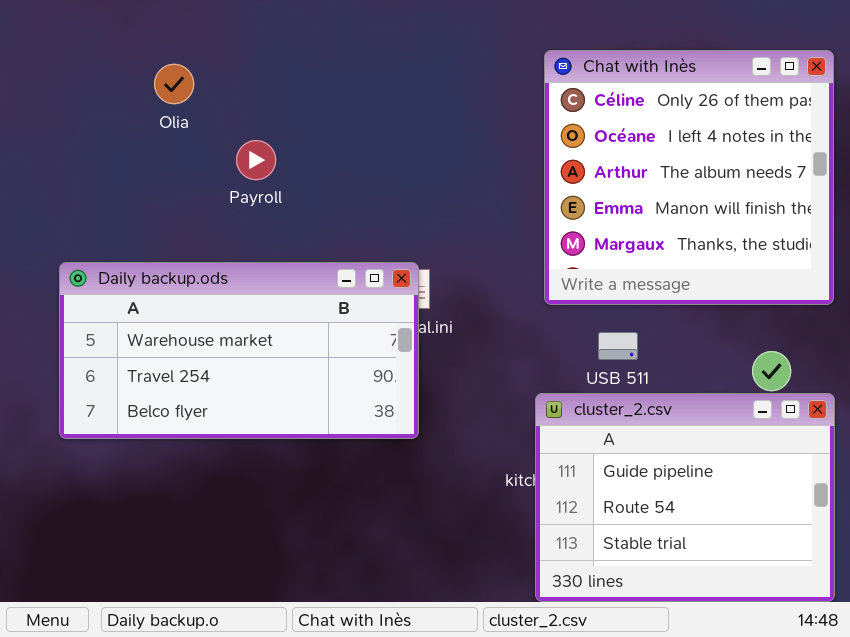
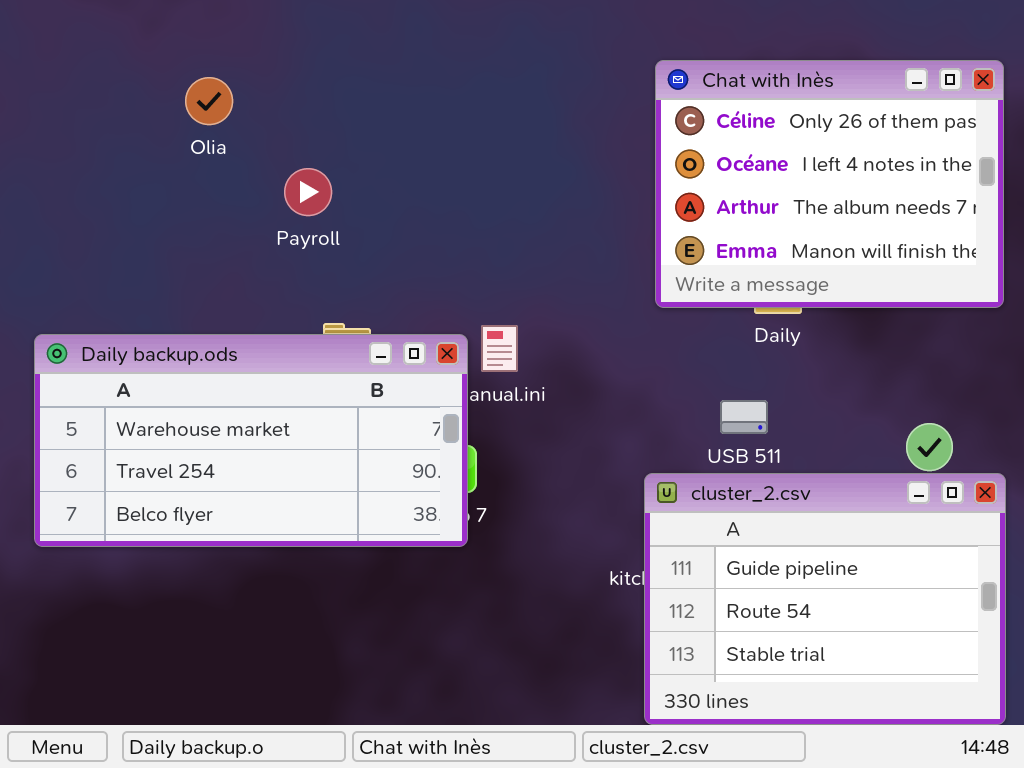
Chat with Inès: [544,50,834,305] -> [655,60,1004,308], resized
Daily backup.ods: [59,262,419,439] -> [34,334,468,547], moved

